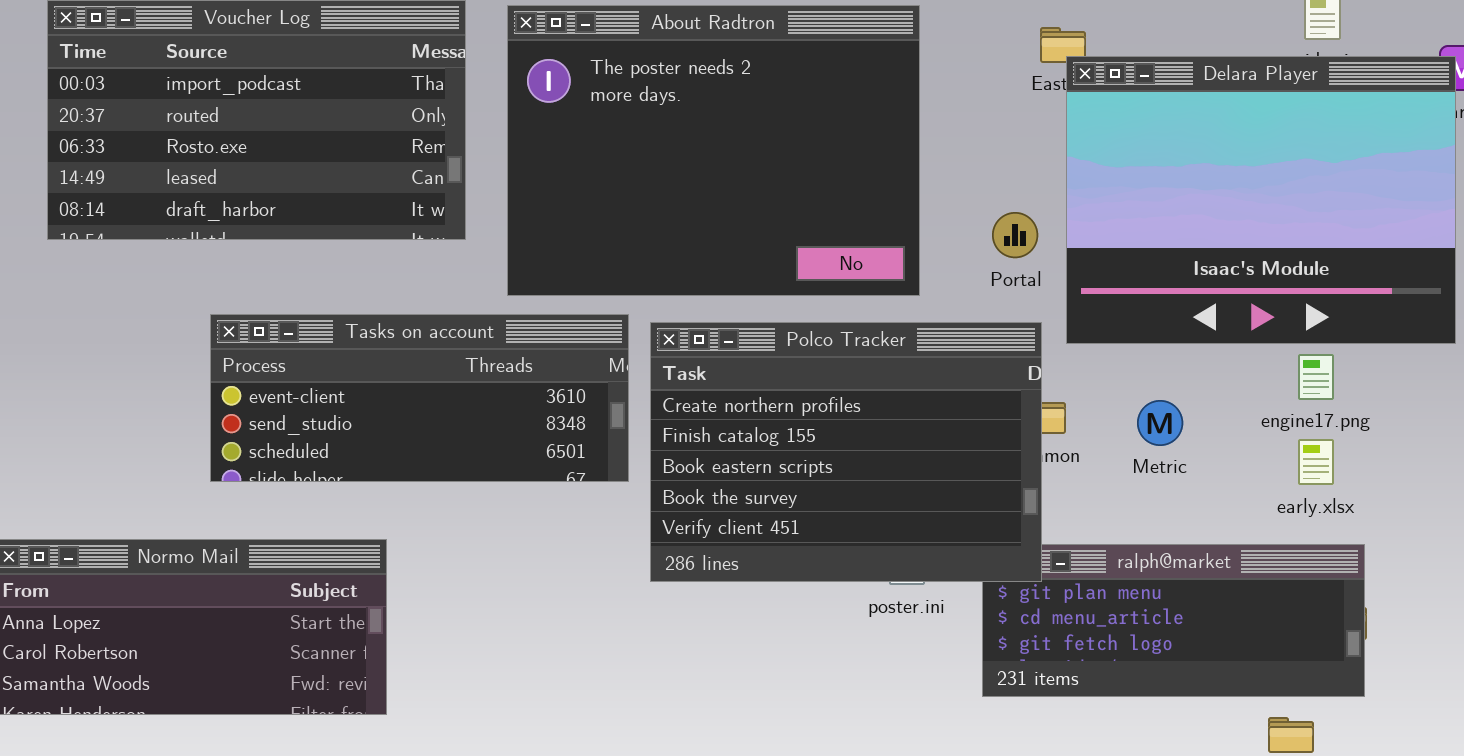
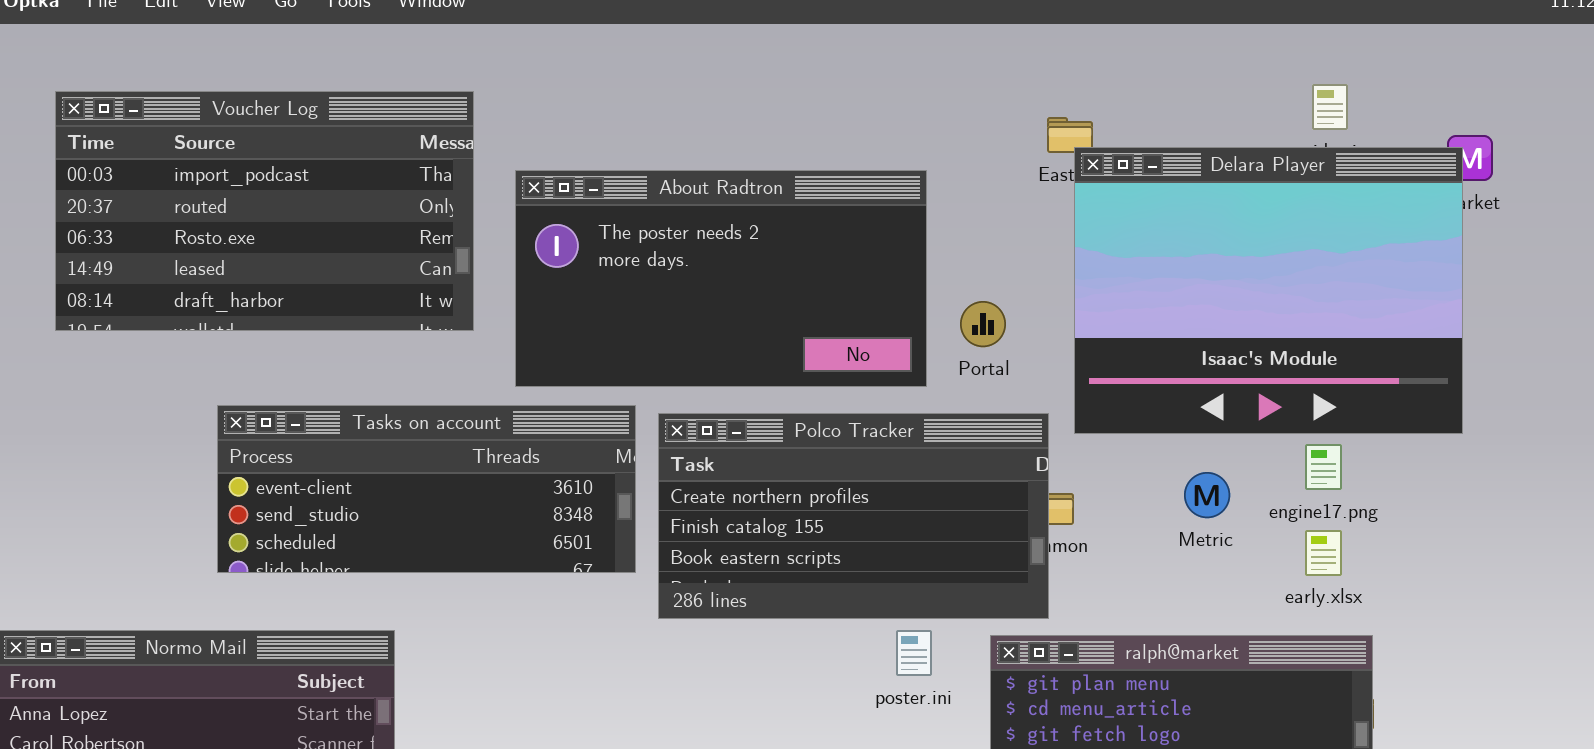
About Radtron: [507,5,920,296] -> [515,170,927,387], resized
Portal: [992,212,1038,258] -> [960,301,1006,347], moved
Polco Tracker: [650,322,1042,582] -> [658,413,1049,619], resized
Metric: [1137,400,1183,446] -> [1184,472,1230,518], moved

